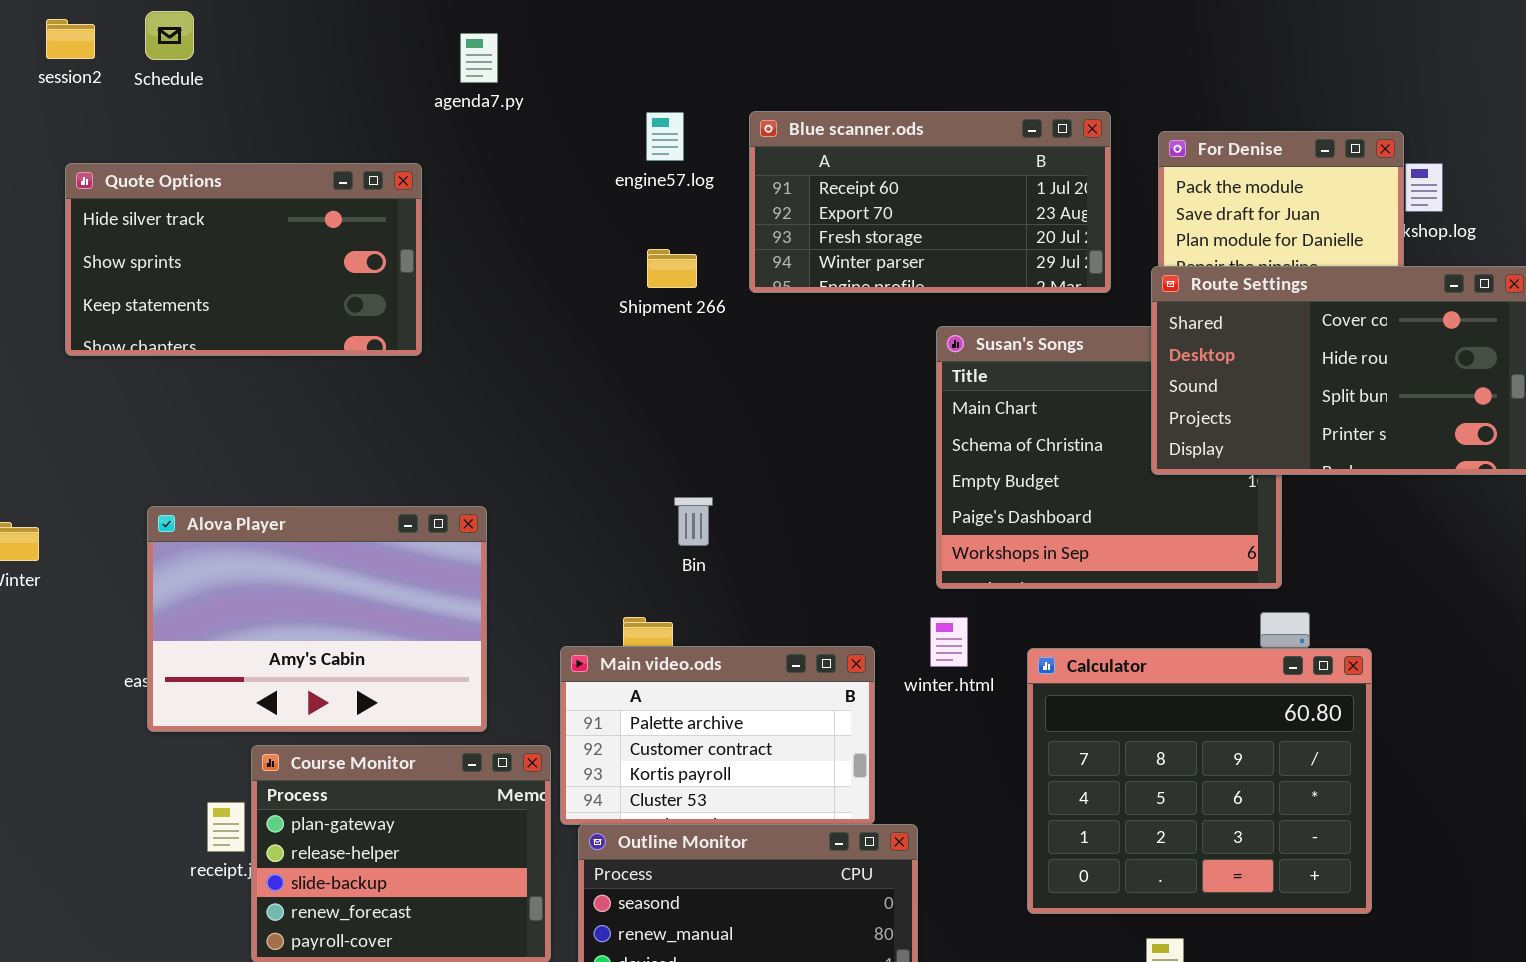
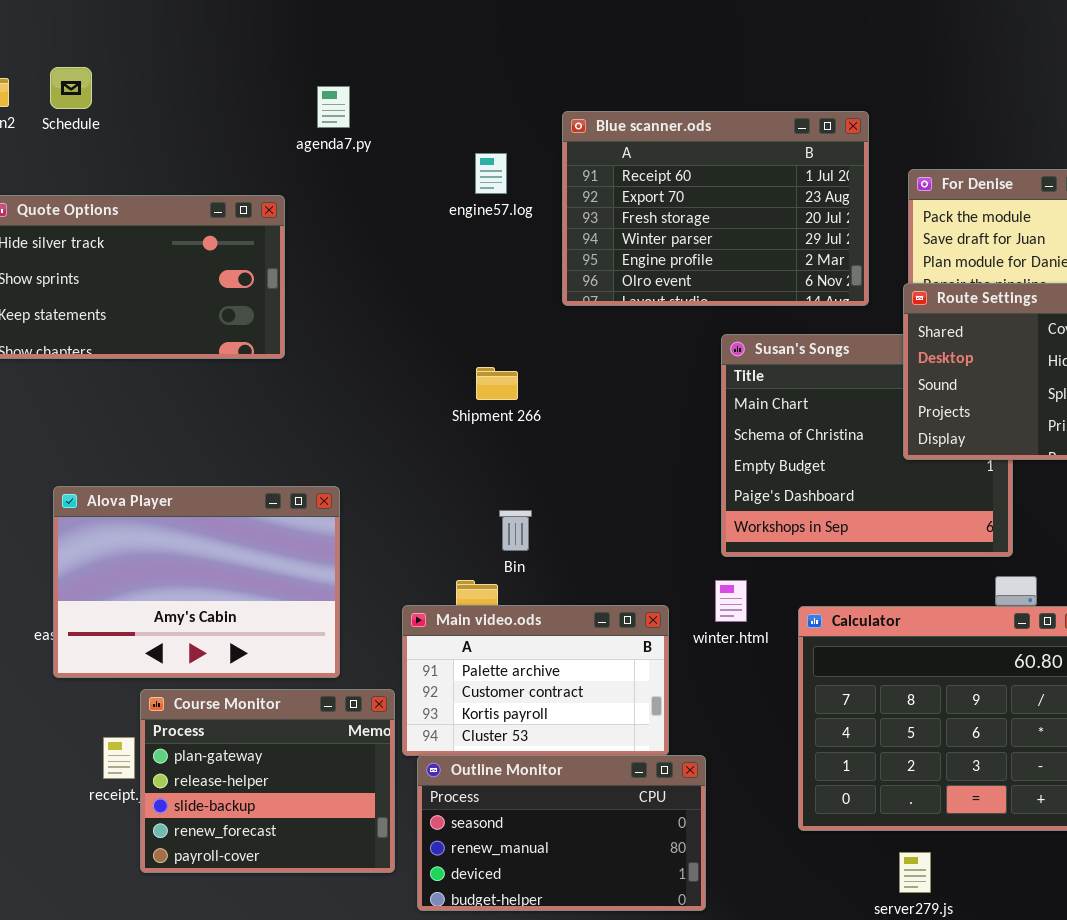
Blue scanner.ods: [749,111,1111,293] -> [562,111,869,306], resized
Shipment 266: [647,249,697,288] -> [476,367,518,400], moved
Bin: [674,497,713,546] -> [499,510,532,551], moved

